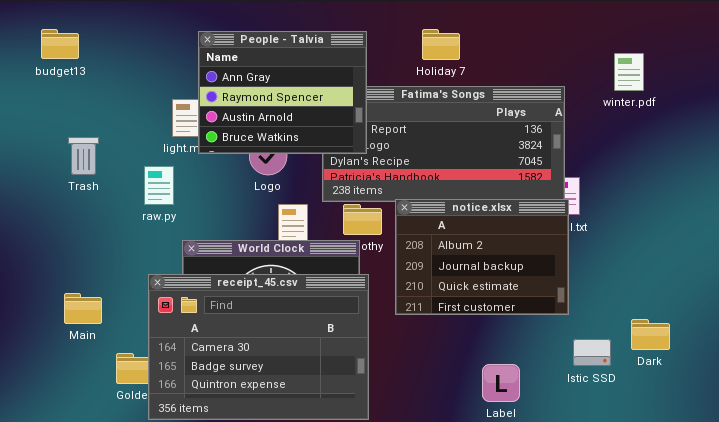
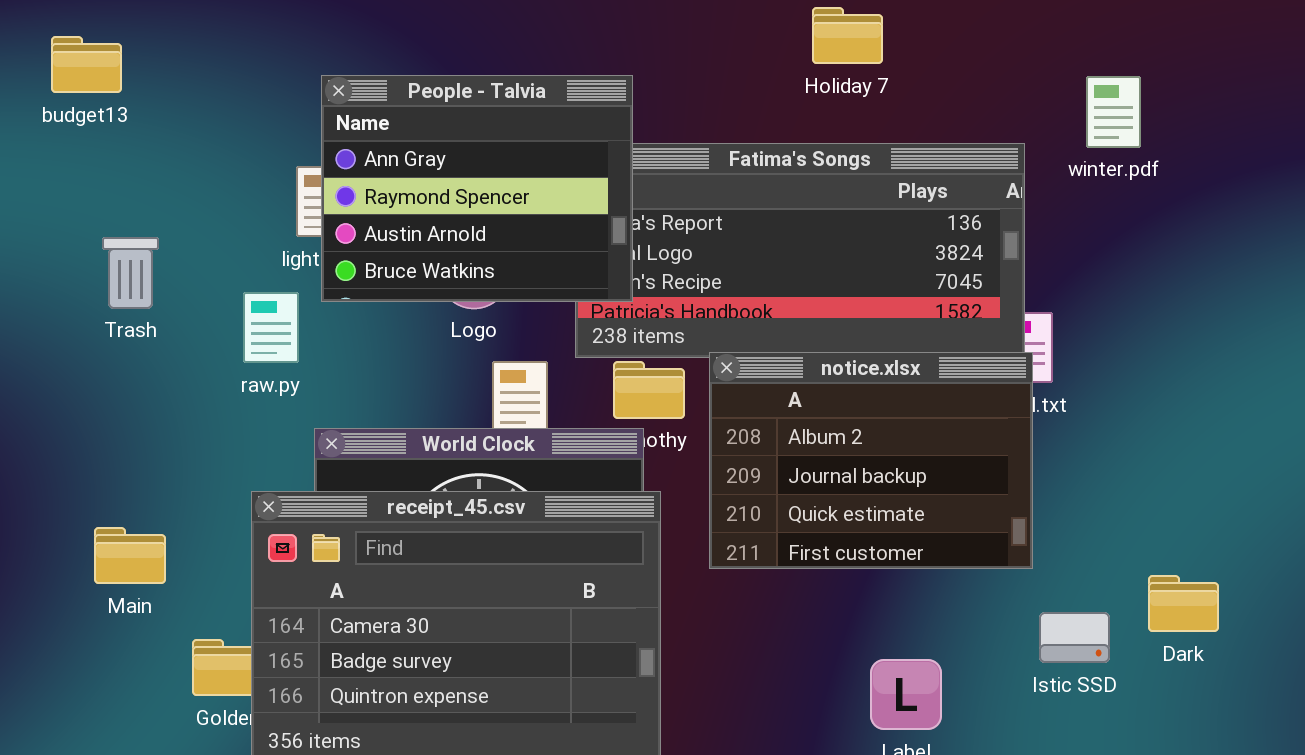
Holiday 7: [422,29,460,60] -> [812,7,883,64], moved
People - Talvia: [198,31,367,154] -> [321,75,633,302], moved
winter.pdf: [614,53,644,91] -> [1086,76,1141,148], moved

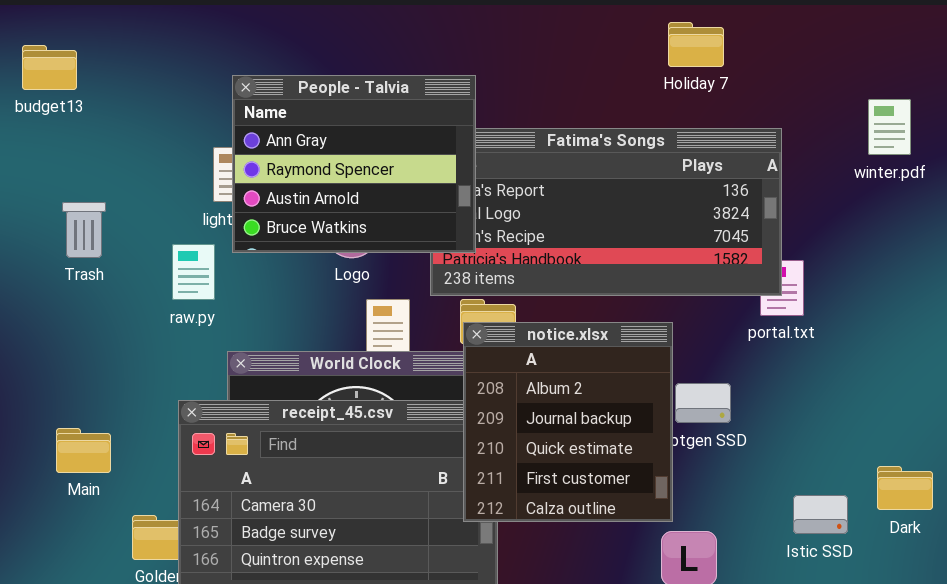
Holiday 7: [812,7,883,64] -> [668,22,724,67], moved
winter.pdf: [1086,76,1141,148] -> [868,99,911,155], moved
notice.xlsx: [709,352,1033,569] -> [463,322,673,522], moved, resized

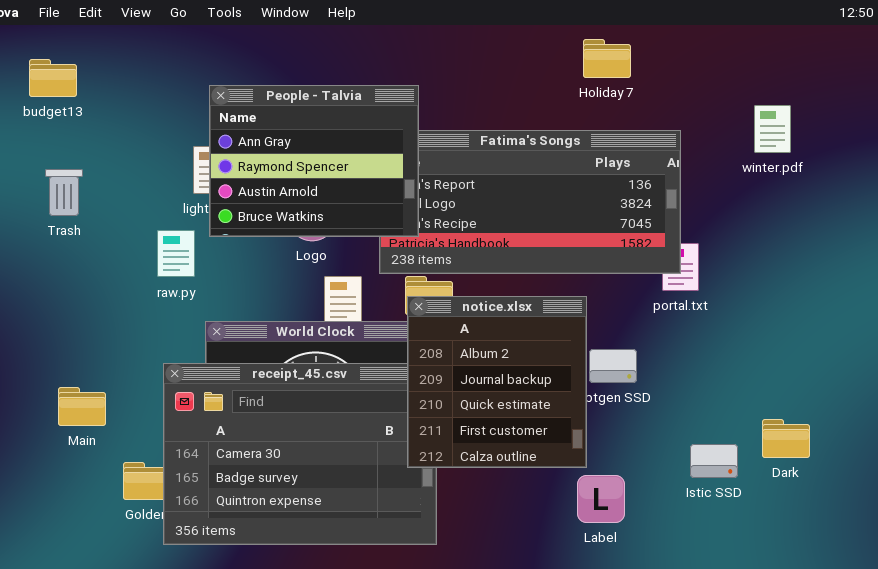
Trash: [62,202,106,258] -> [45,169,83,216], moved

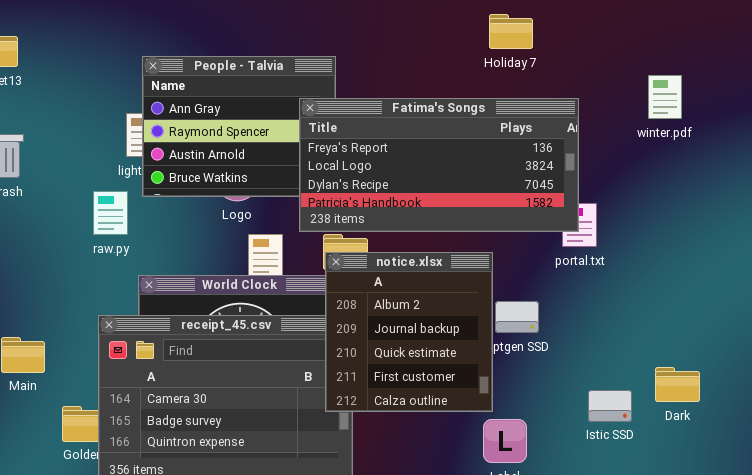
Fatima's Songs: [379,130,681,274] -> [299,98,579,232], raised

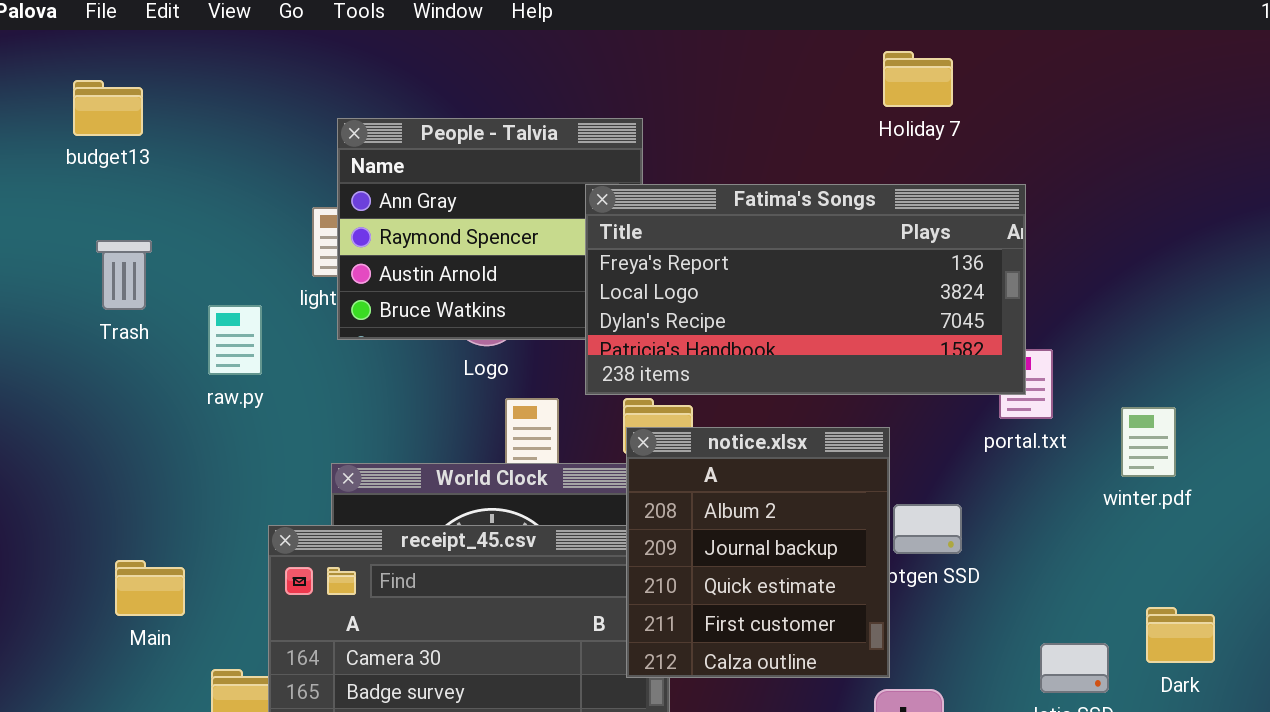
winter.pdf: [648,75,682,119] -> [1121,407,1176,477], moved
raw.py: [93,191,128,235] -> [208,305,262,375], moved

